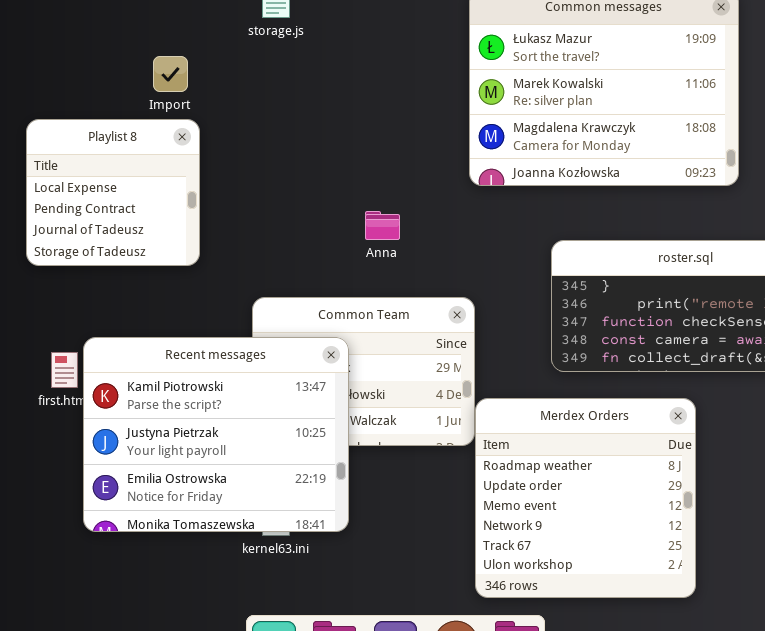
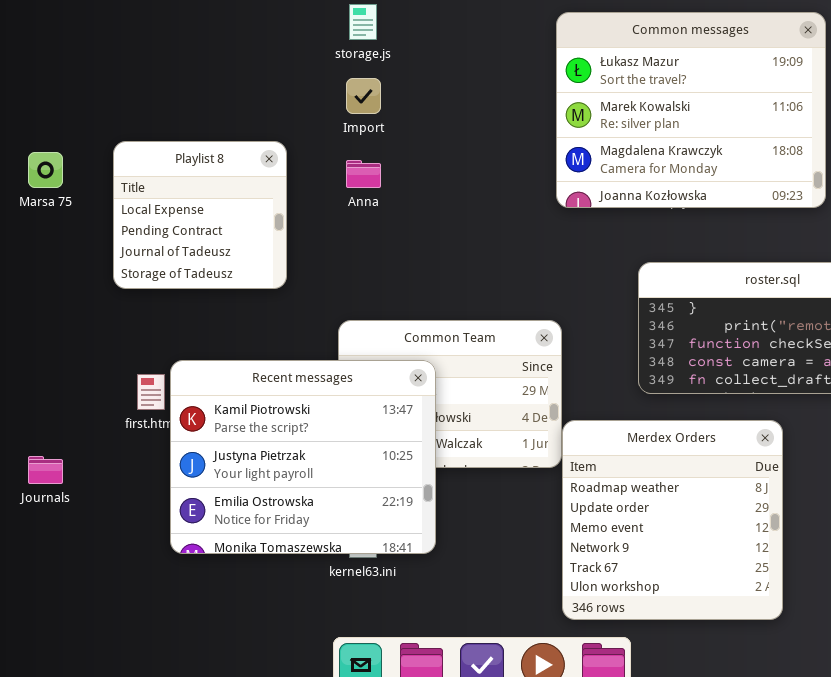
Import: [153,56,188,92] -> [346,78,381,114], moved
Anna: [365,211,400,240] -> [346,160,381,188], moved

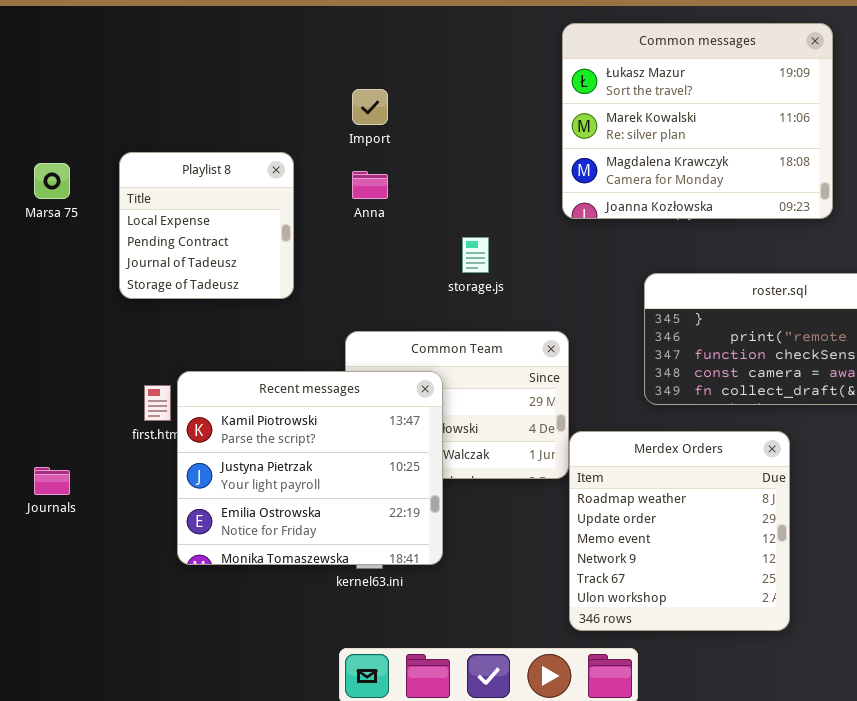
storage.js: [349,4,377,40] -> [462,237,489,273], moved

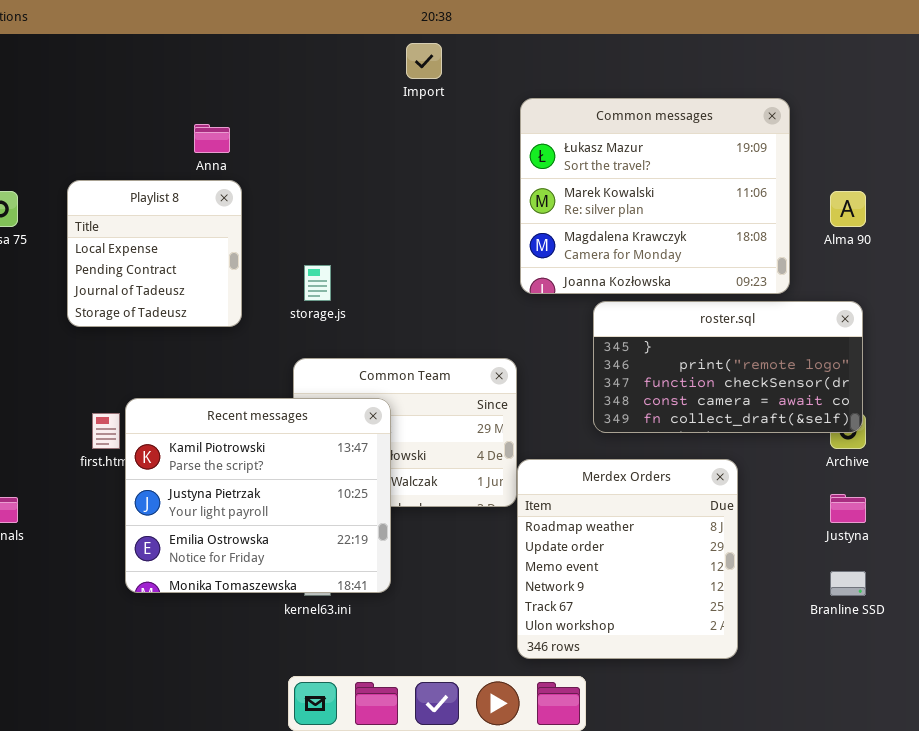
Common messages: [562,23,833,219] -> [520,98,790,294], moved
Import: [352,89,388,125] -> [406,43,442,79], moved
Anna: [352,171,388,199] -> [194,124,230,153], moved
storage.js: [462,237,489,273] -> [304,265,331,301], moved

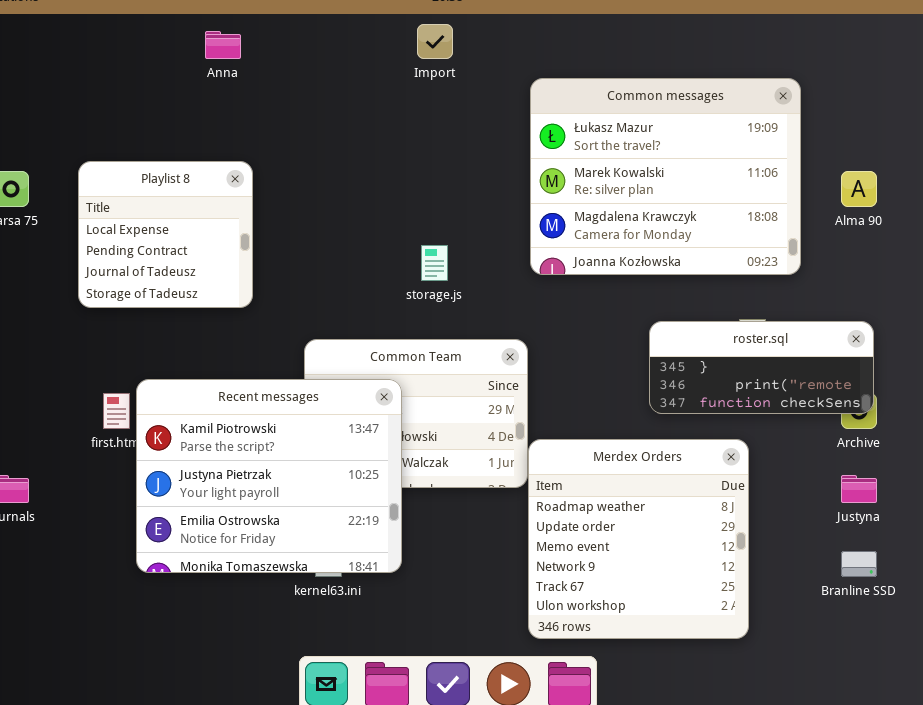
Anna: [194,124,230,153] -> [205,31,241,59], moved
storage.js: [304,265,331,301] -> [421,245,448,281], moved
roster.sql: [593,301,863,433] -> [649,321,874,414], resized

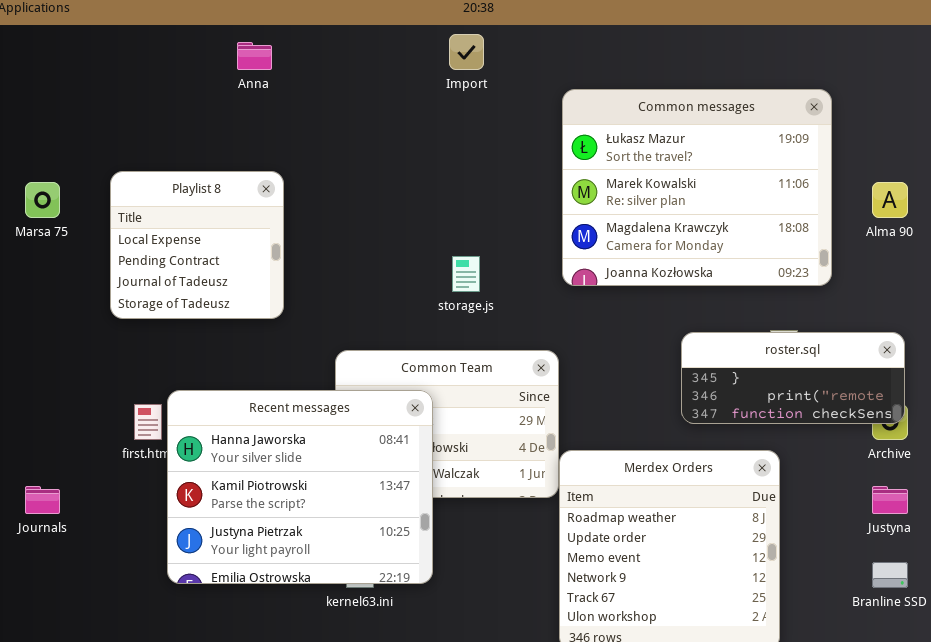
Recent messages: [136,379,402,573] -> [167,390,433,584], scrolled up 1 row

